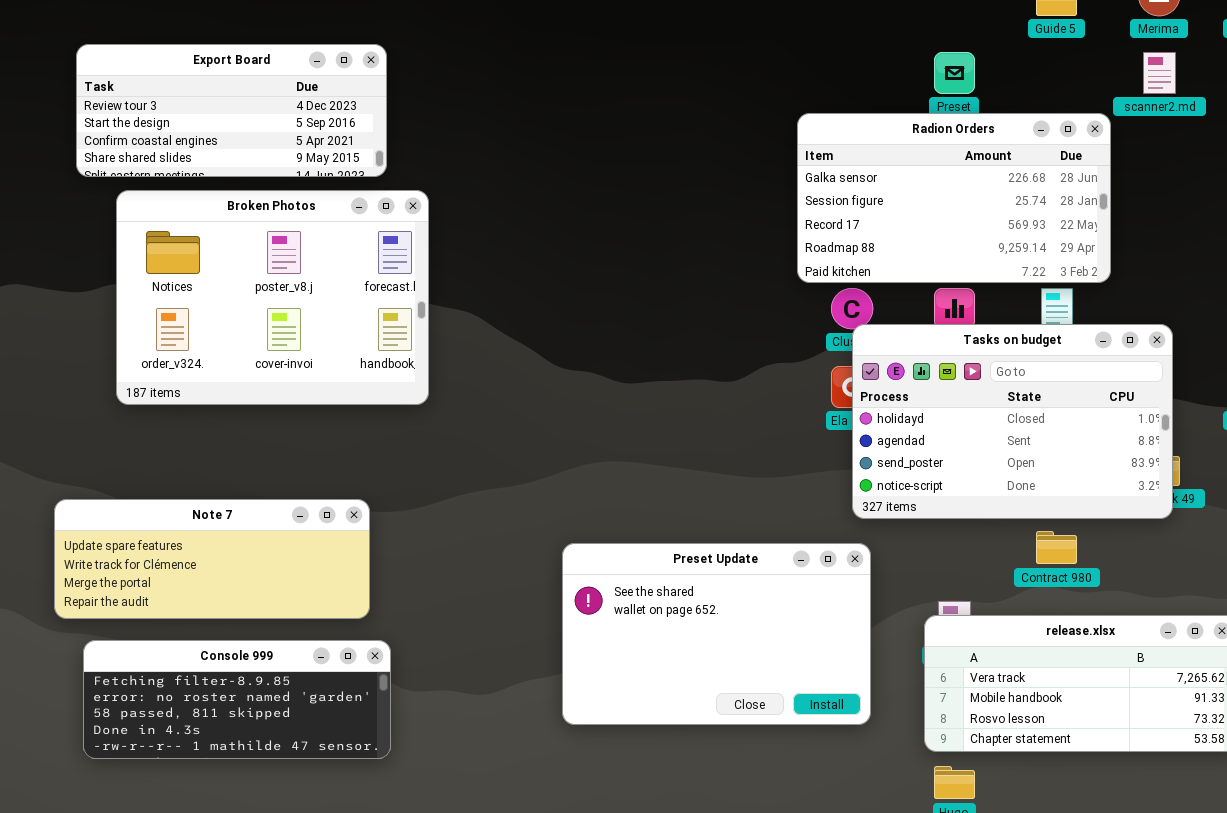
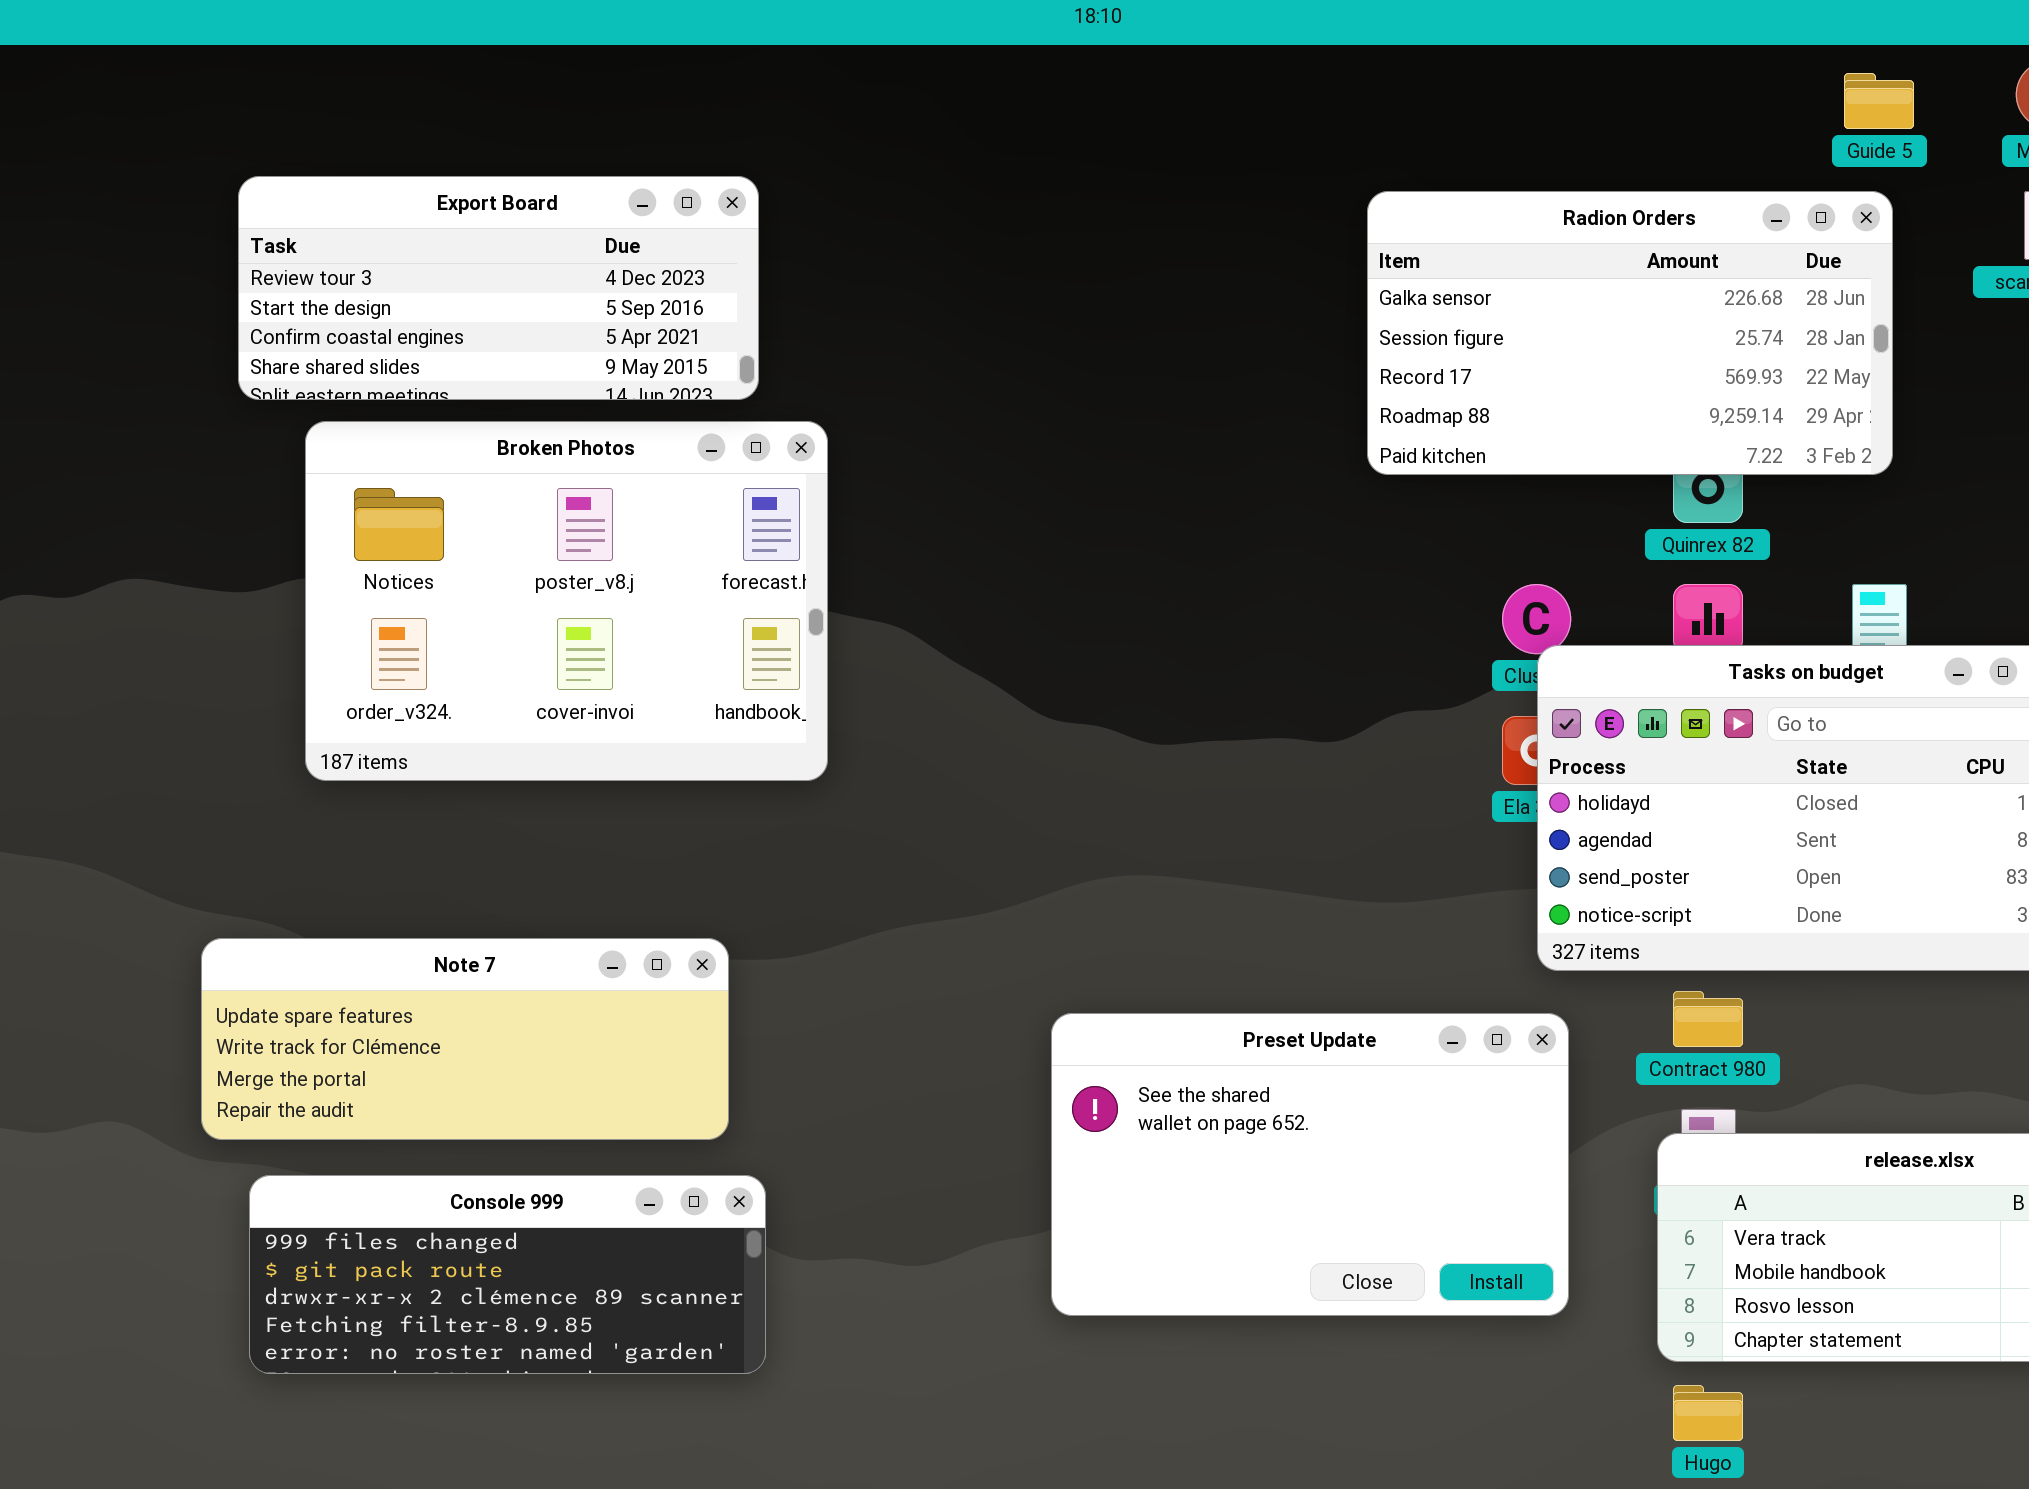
Radion Orders: [797,113,1111,283] -> [1367,191,1893,475], moved
Contract 980: [1036,531,1077,564] -> [1673,991,1743,1047], moved
Console 999: [83,640,391,759] -> [249,1175,766,1374], scrolled up 3 rows

